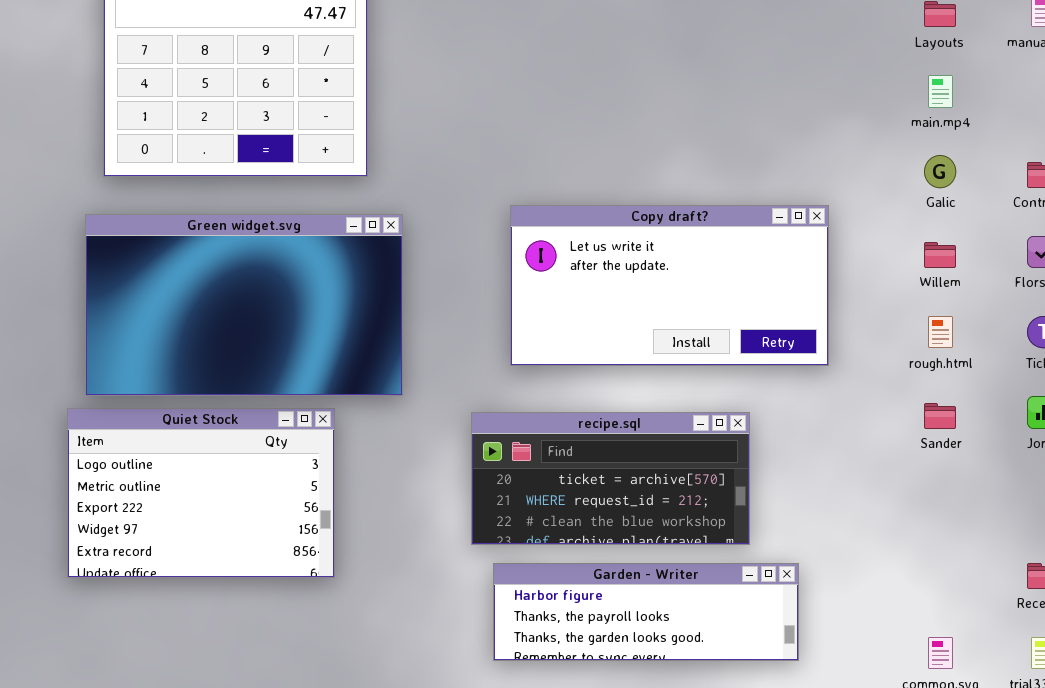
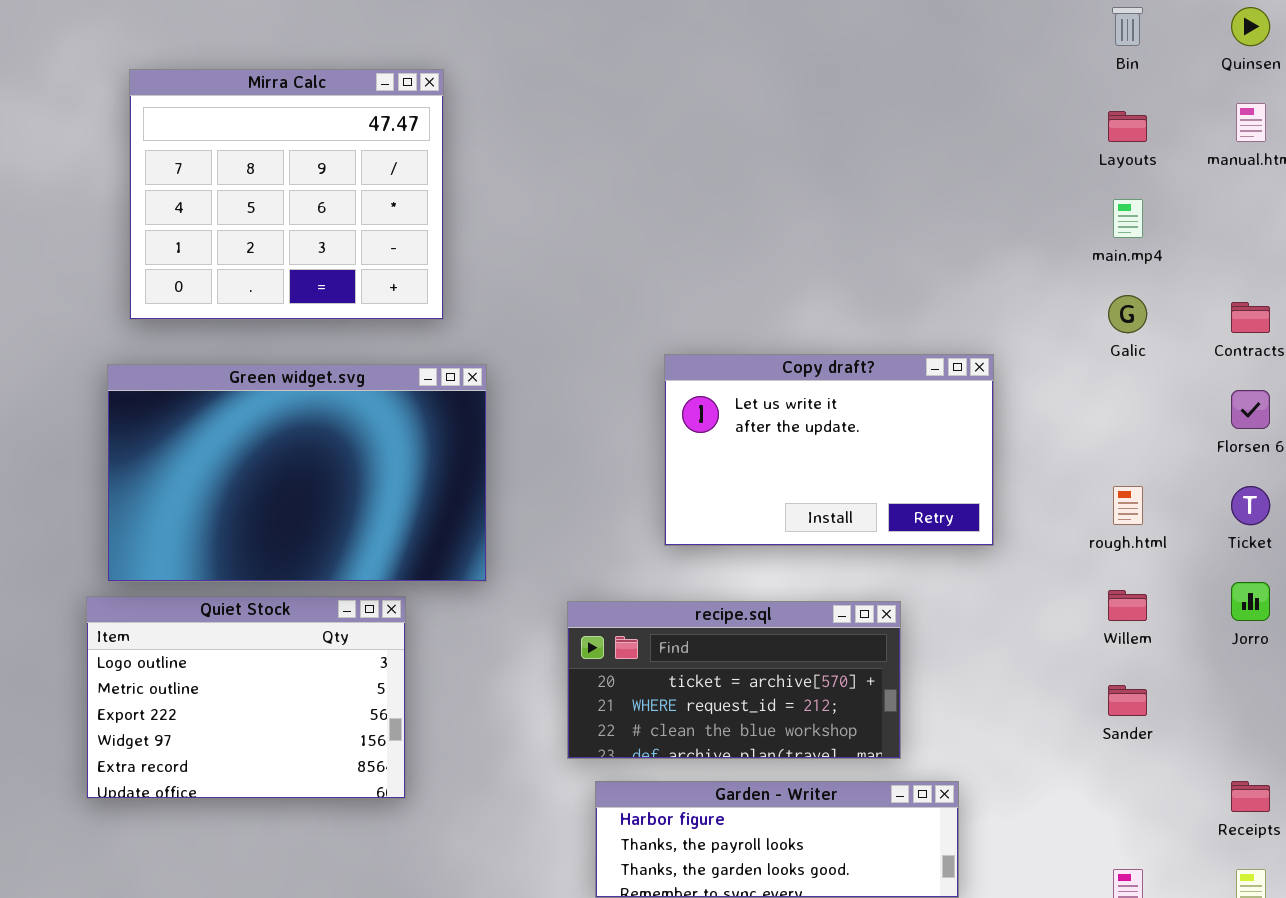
Copy draft?: [510,205,829,366] -> [664,354,994,546], resized
Willem: [924,242,956,268] -> [1108,590,1147,621], moved
Sander: [924,403,956,429] -> [1108,685,1147,716], moved

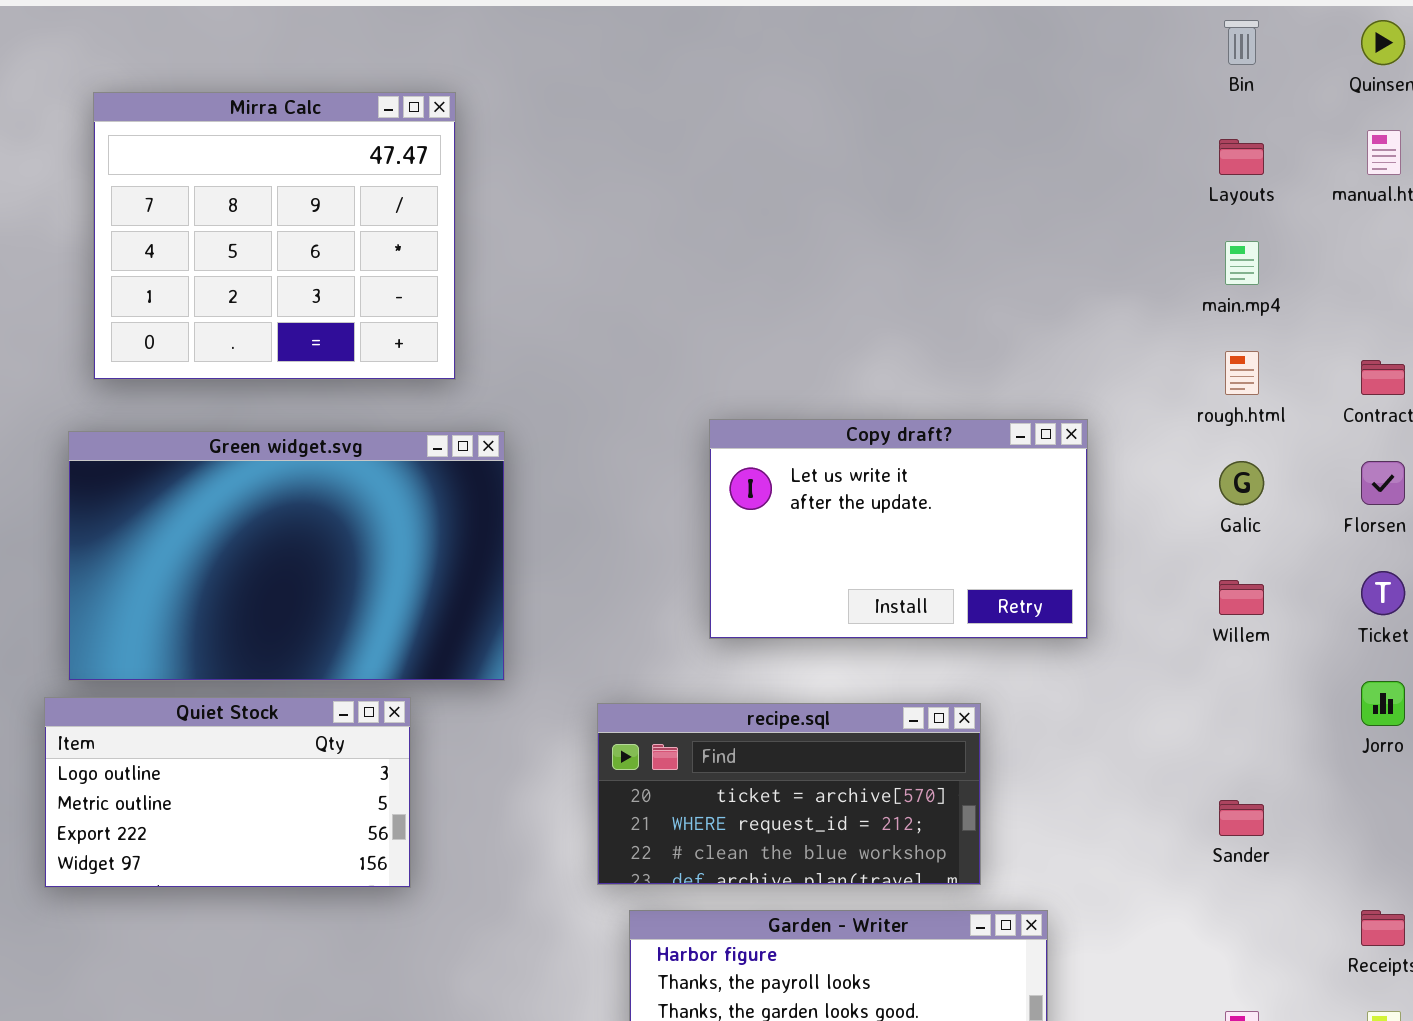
Galic: [1108,295,1147,333] -> [1219,461,1264,505], moved
rough.html: [1113,486,1143,525] -> [1225,351,1259,395], moved
Willem: [1108,590,1147,621] -> [1219,580,1264,615], moved
Quiet Stock: [86,596,406,799] -> [44,697,411,888], resized

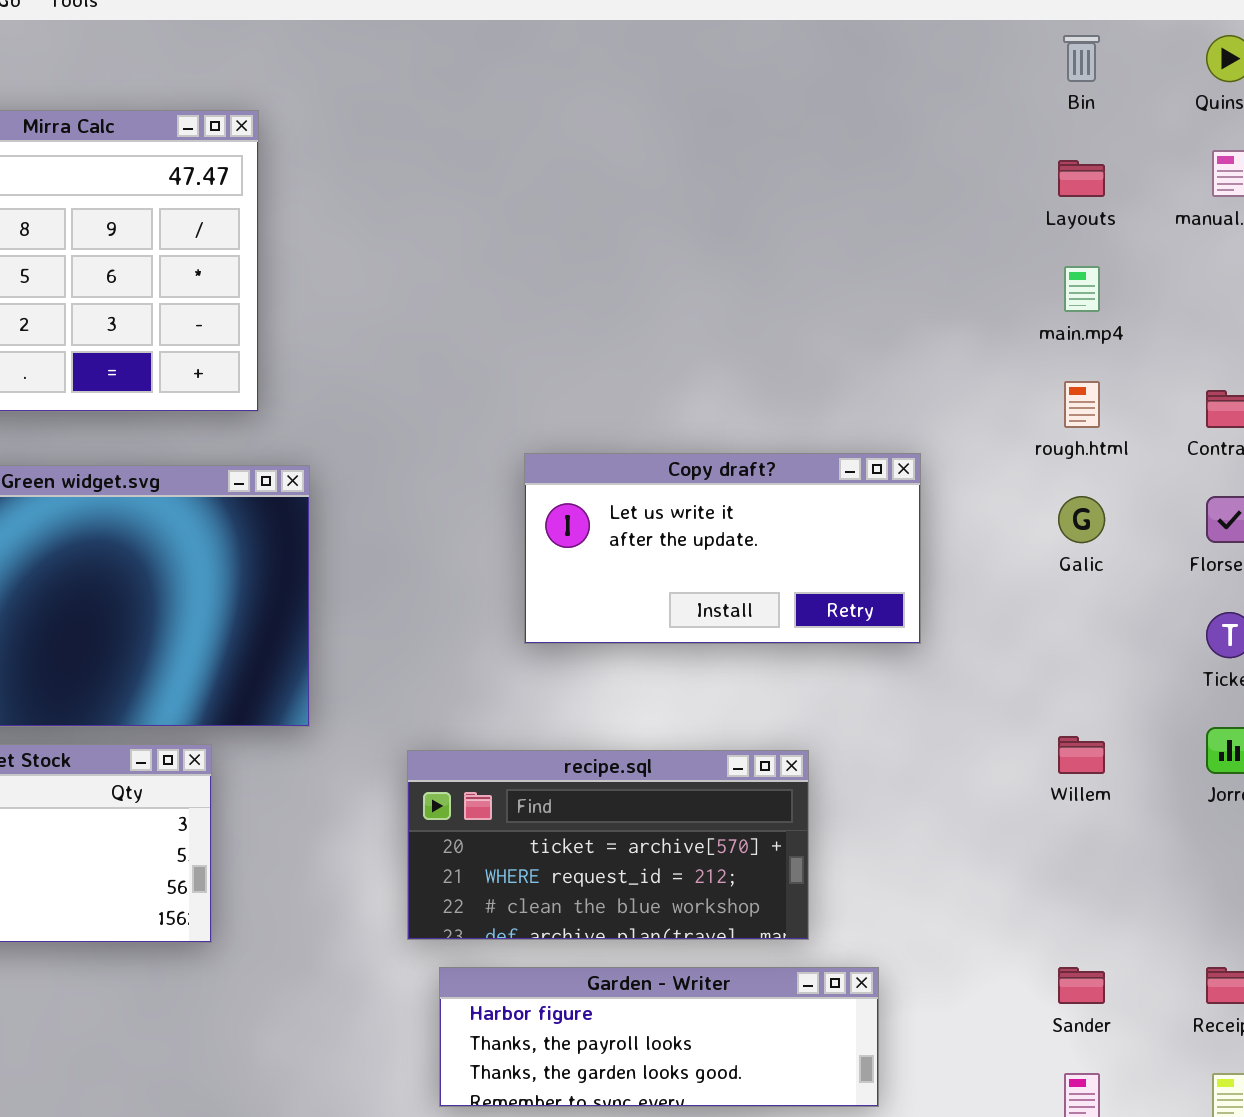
Copy draft?: [709,419,1088,639] -> [524,453,921,644], resized
Willem: [1219,580,1264,615] -> [1058,736,1105,774], moved
Sander: [1219,800,1264,836] -> [1058,967,1105,1004], moved

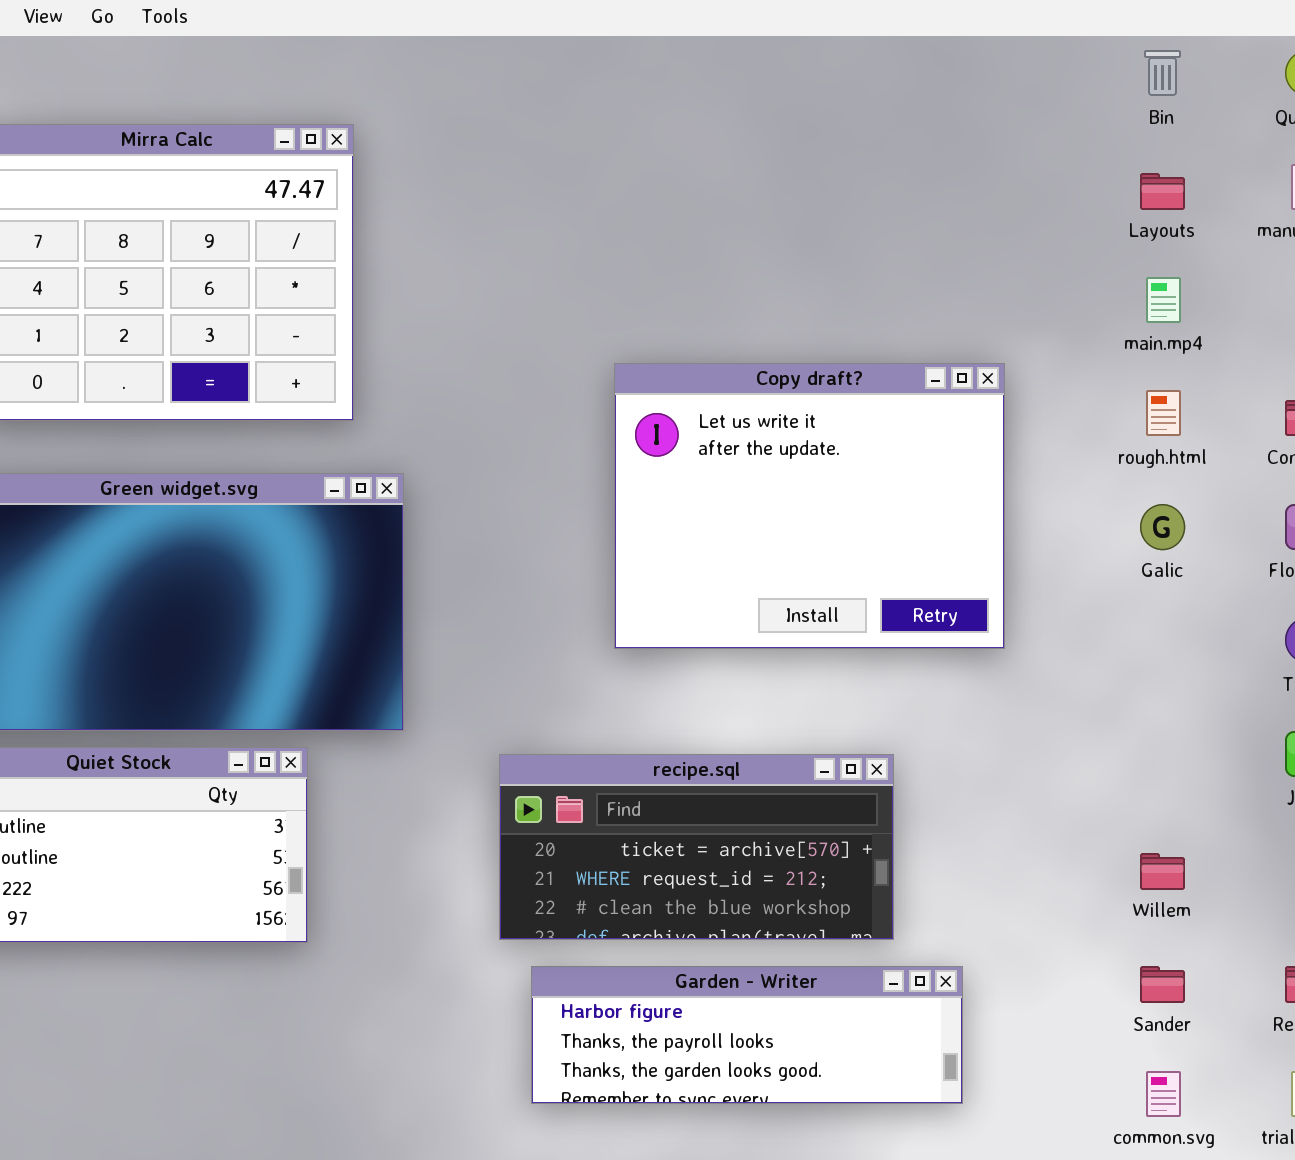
Copy draft?: [524,453,921,644] -> [614,363,1005,649], resized
Willem: [1058,736,1105,774] -> [1140,853,1185,890], moved

